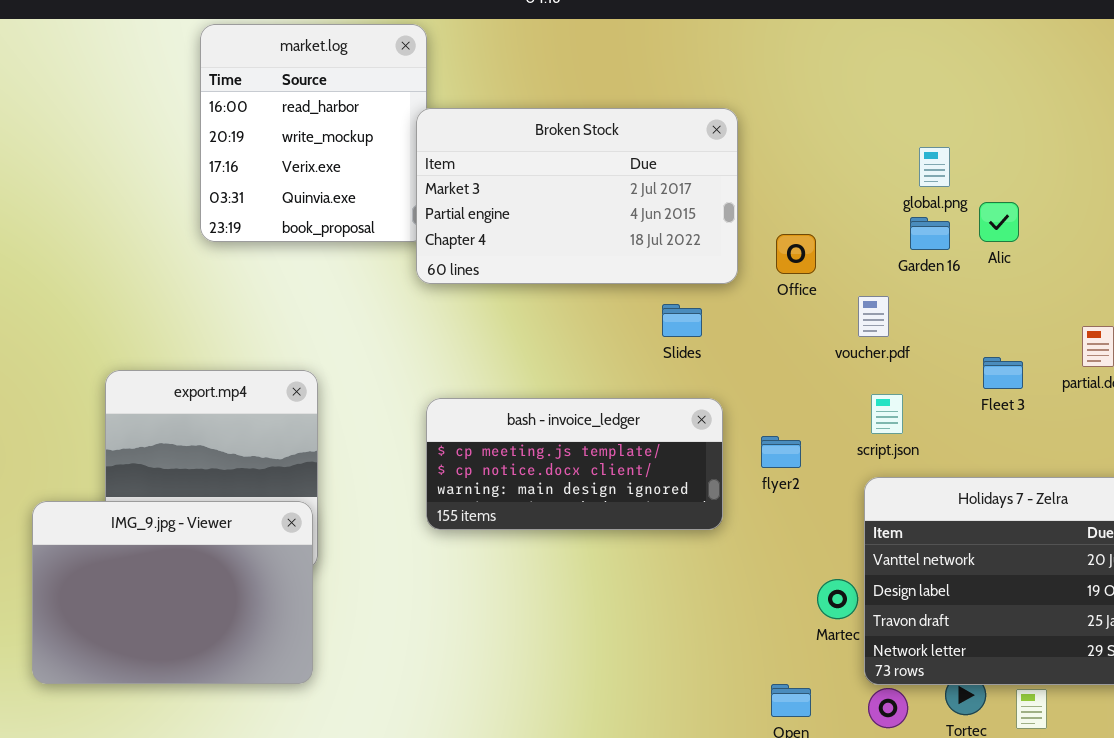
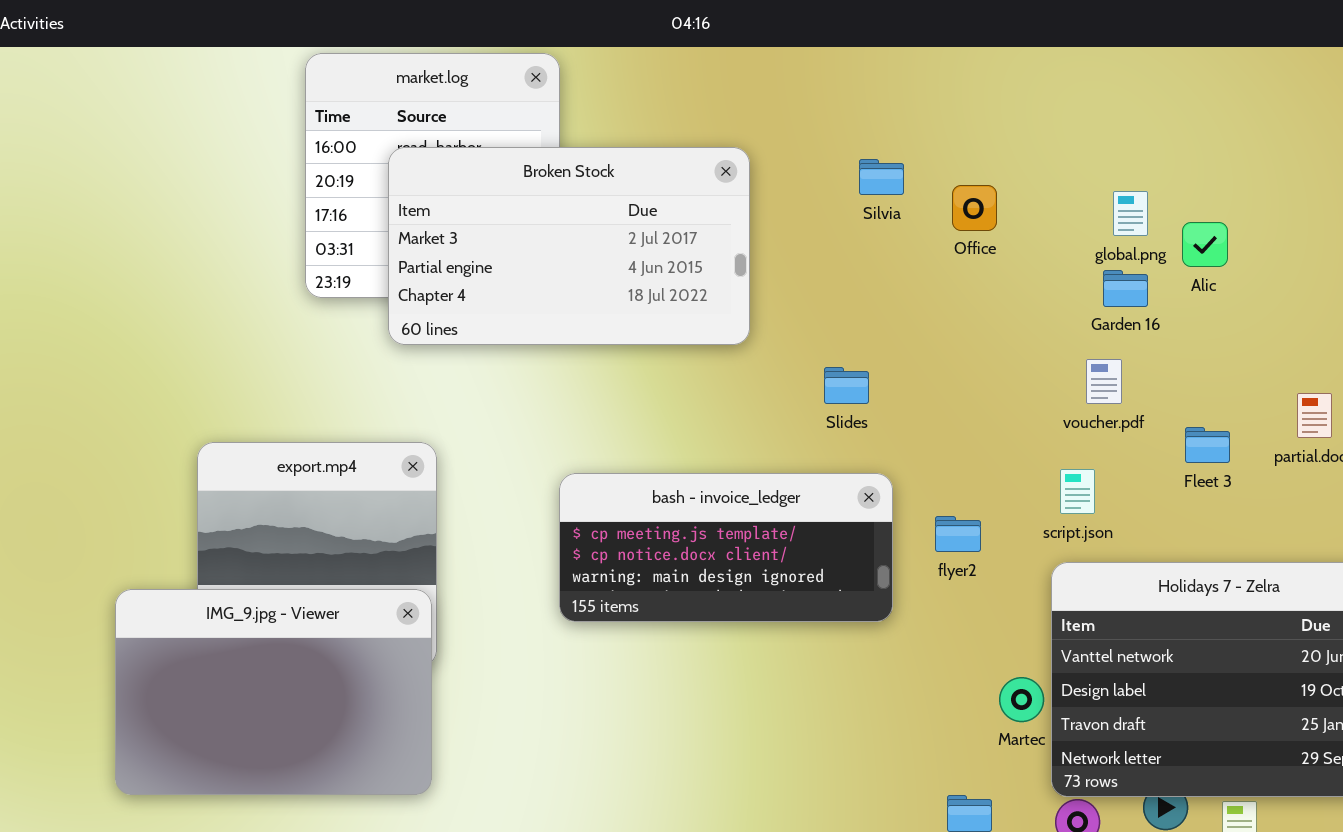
Broken Stock: [416,108,738,284] -> [388,147,750,345], moved
Alic: [979,202,1019,242] -> [1182,222,1228,267], moved
Office: [776,234,816,274] -> [952,185,997,231], moved
voucher.pdf: [858,296,889,337] -> [1086,359,1122,404], moved

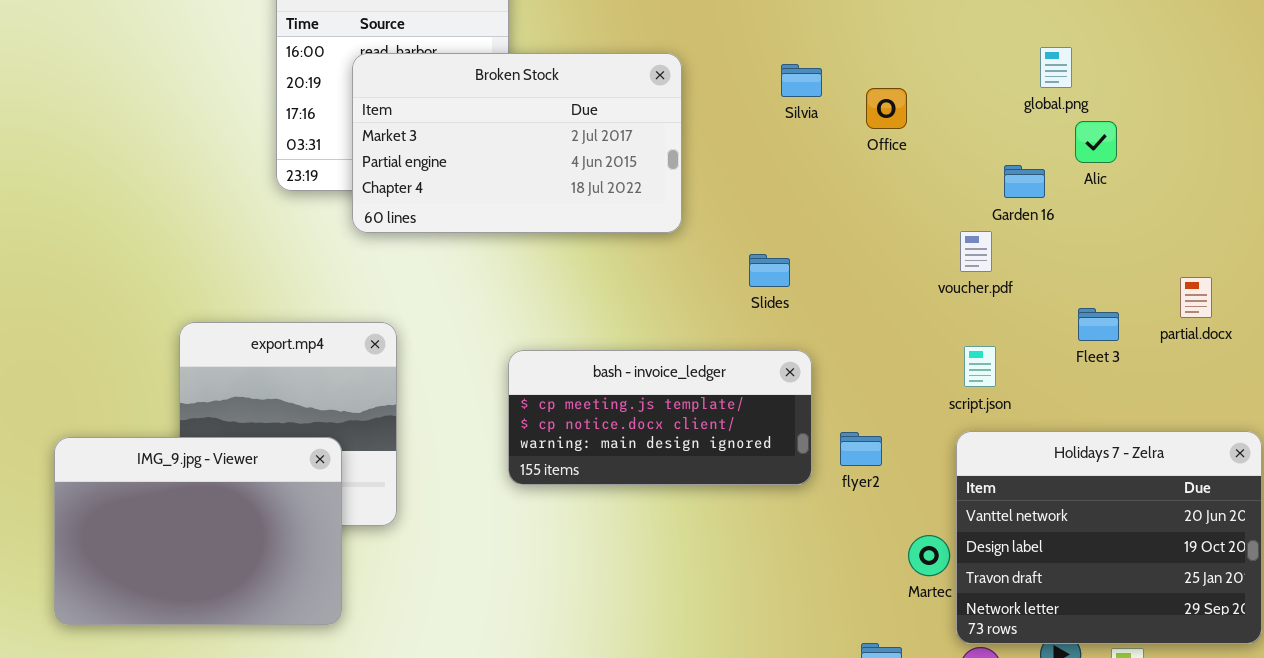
global.png: [1113,191,1148,236] -> [1040,47,1072,88], moved
voucher.pdf: [1086,359,1122,404] -> [960,231,992,272], moved
flyer2: [935,516,981,552] -> [840,432,882,466], moved
IMG_9.jpg - Viewer: [115,589,432,795] -> [54,437,342,625], moved

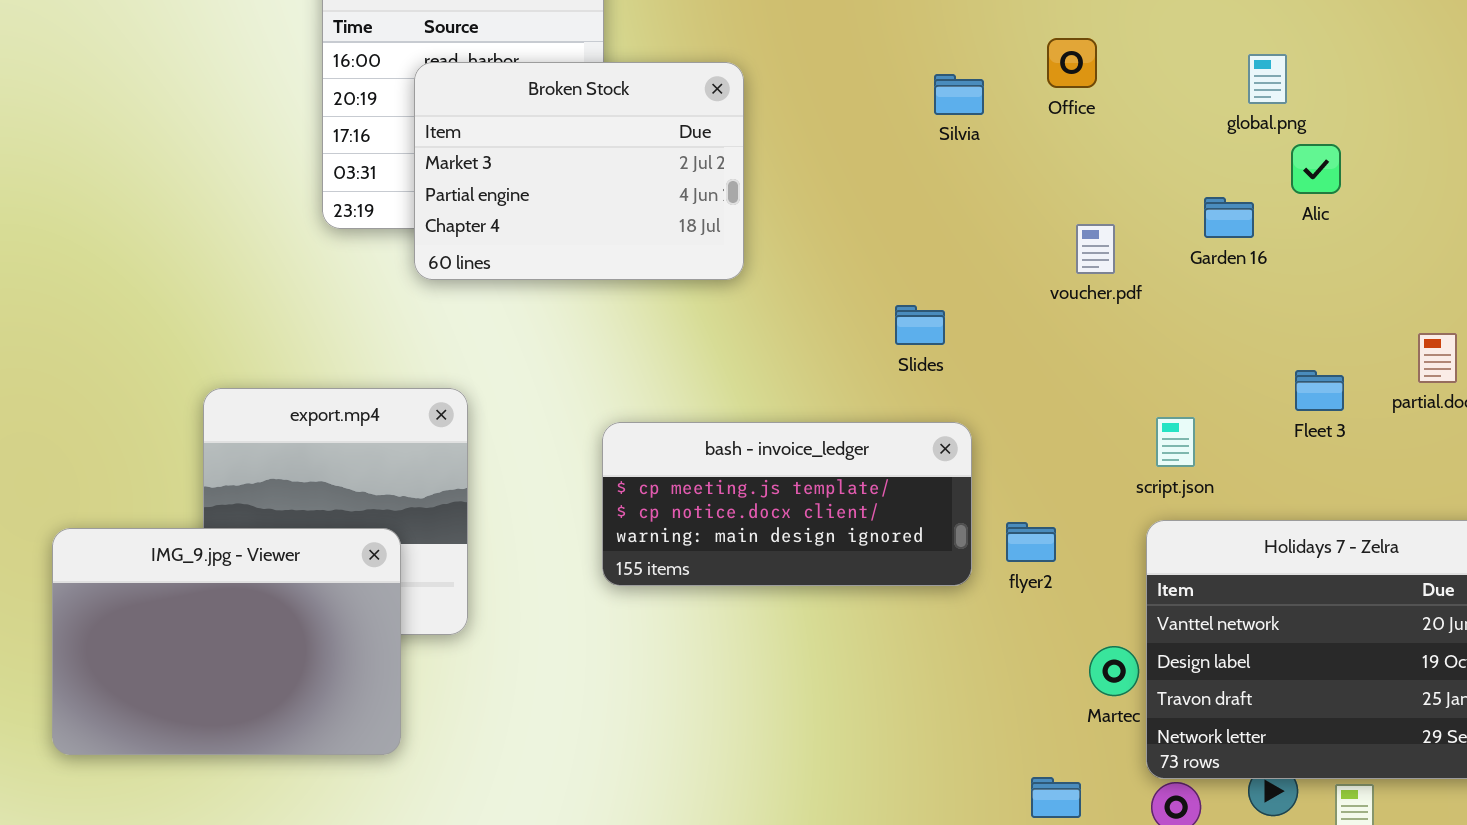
Broken Stock: [352,53,682,233] -> [414,62,744,280], resized
Office: [866,88,907,129] -> [1047,38,1097,88], moved
voucher.pdf: [960,231,992,272] -> [1076,224,1115,274], moved

